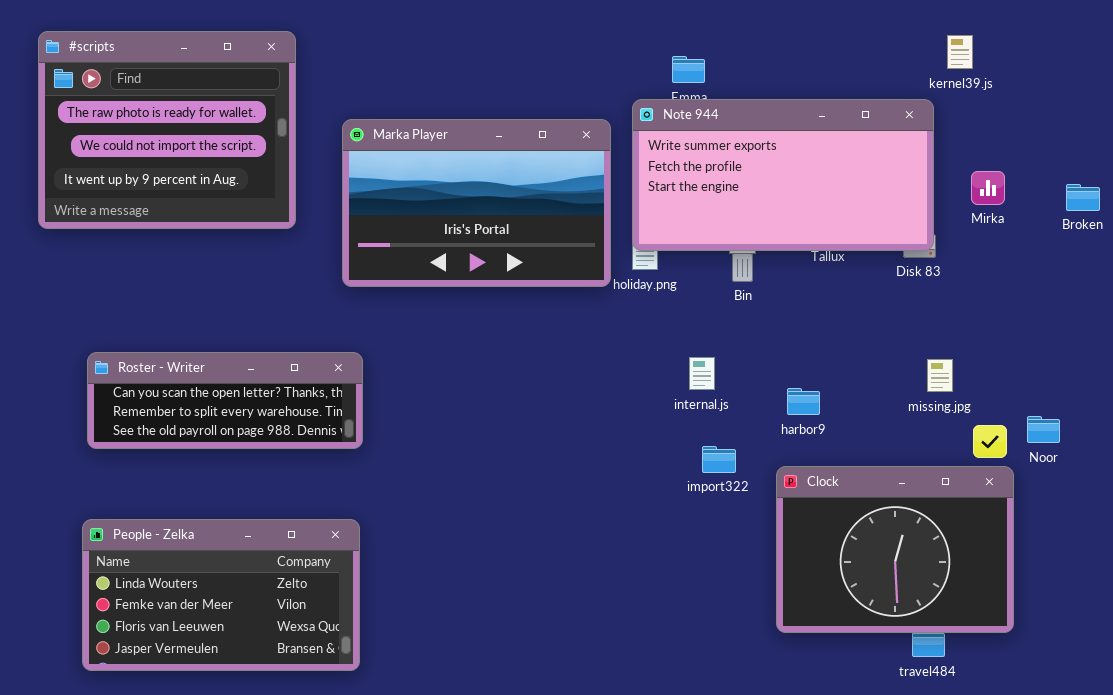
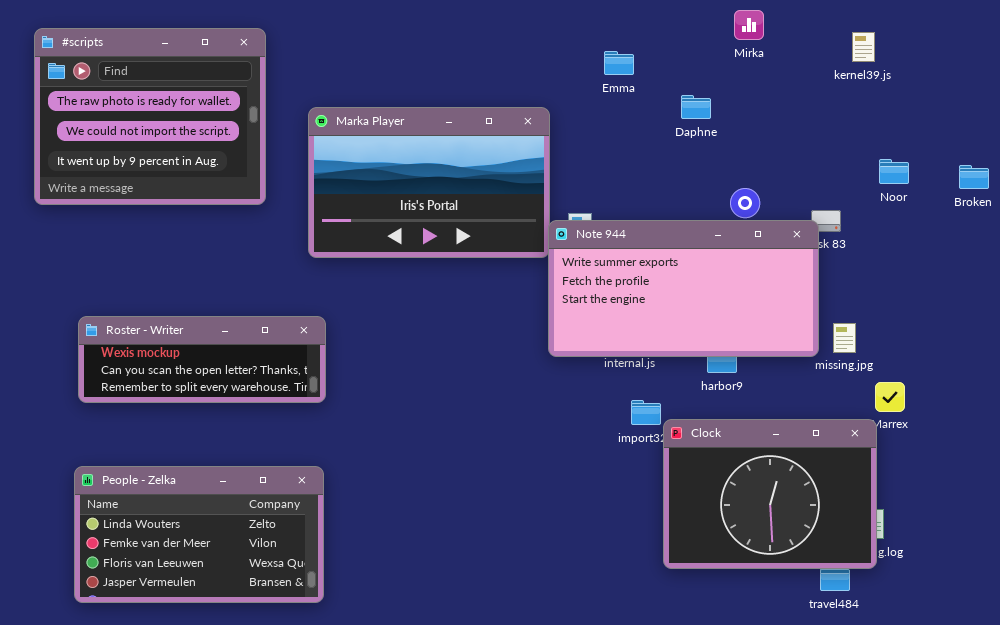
Note 944: [632,99,934,251] -> [548,220,819,357], moved
Mirka: [971,171,1005,205] -> [734,10,764,40], moved
Roster - Writer: [87,352,363,449] -> [78,316,326,403], scrolled up 1 row
Noor: [1027,416,1060,443] -> [879,159,909,184], moved
Clock: [776,466,1014,633] -> [663,419,877,569], moved

